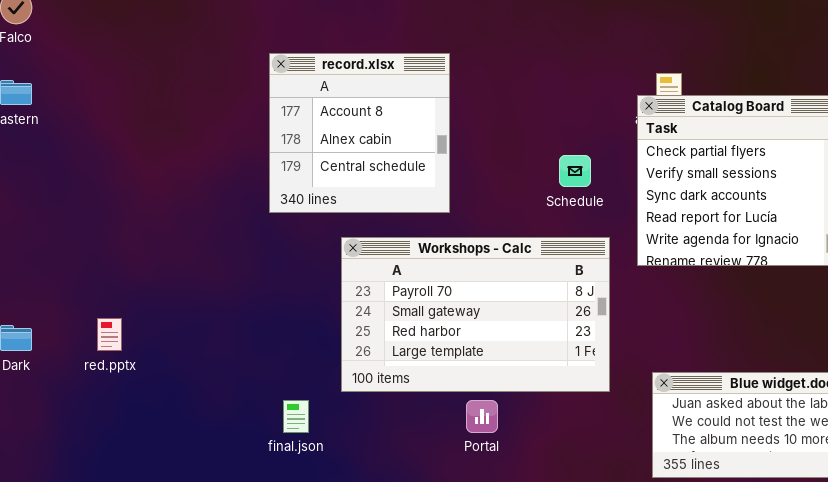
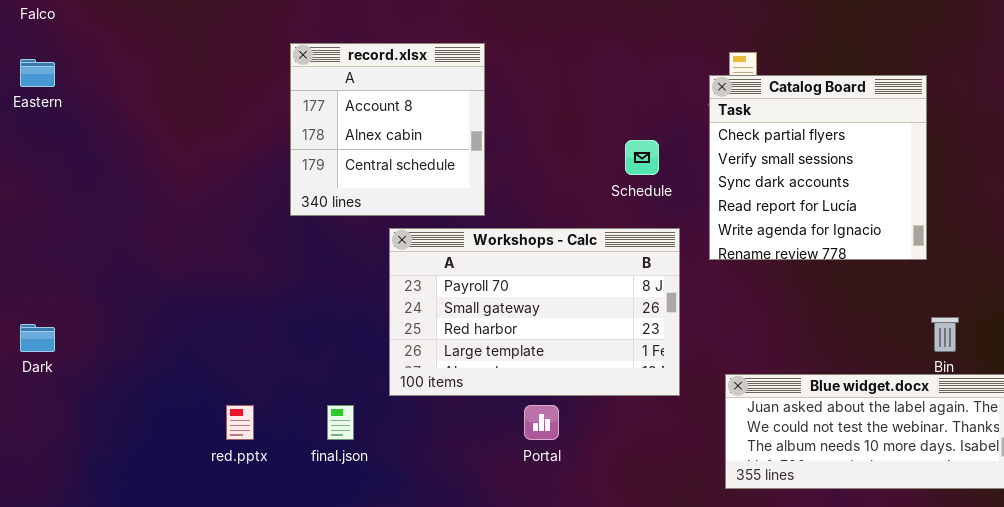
record.xlsx: [269,53,450,213] -> [290,43,485,216], moved
red.pptx: [97,318,122,351] -> [226,405,254,440], moved

